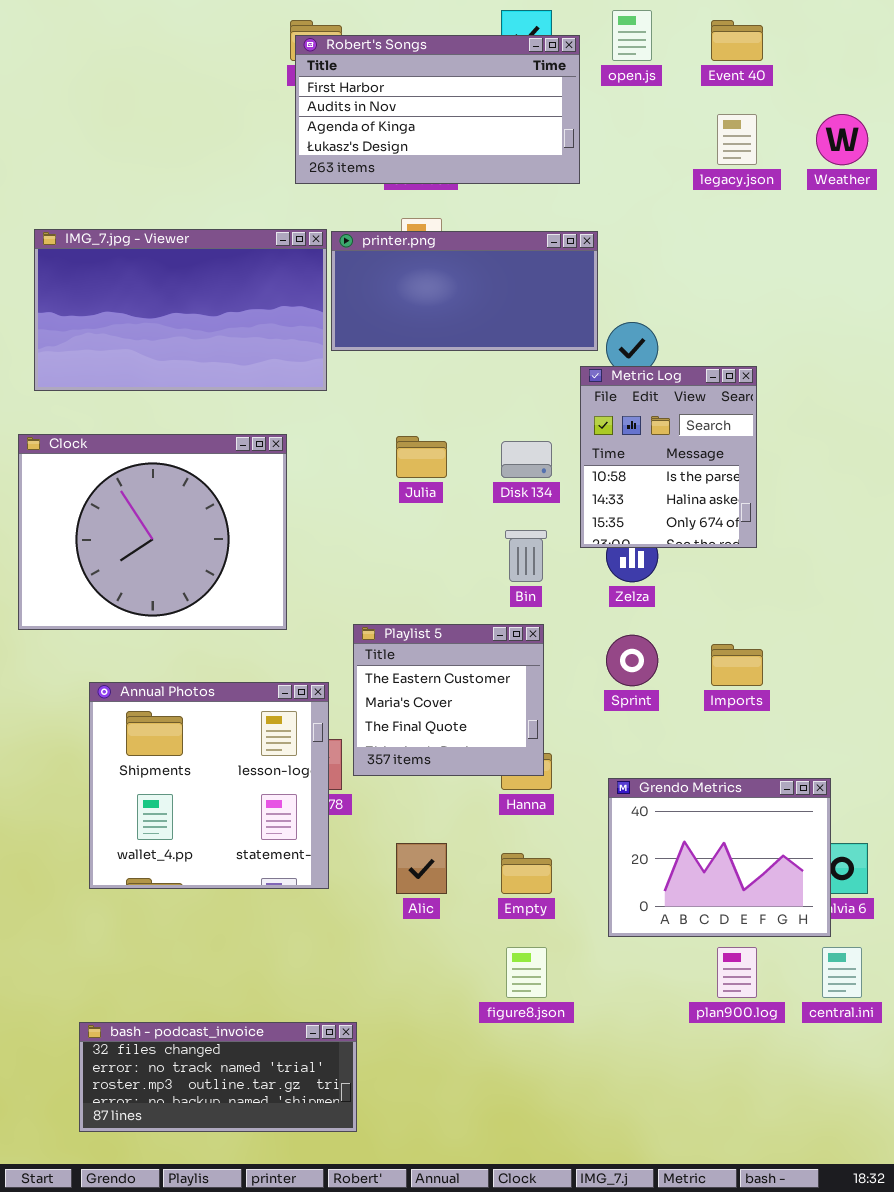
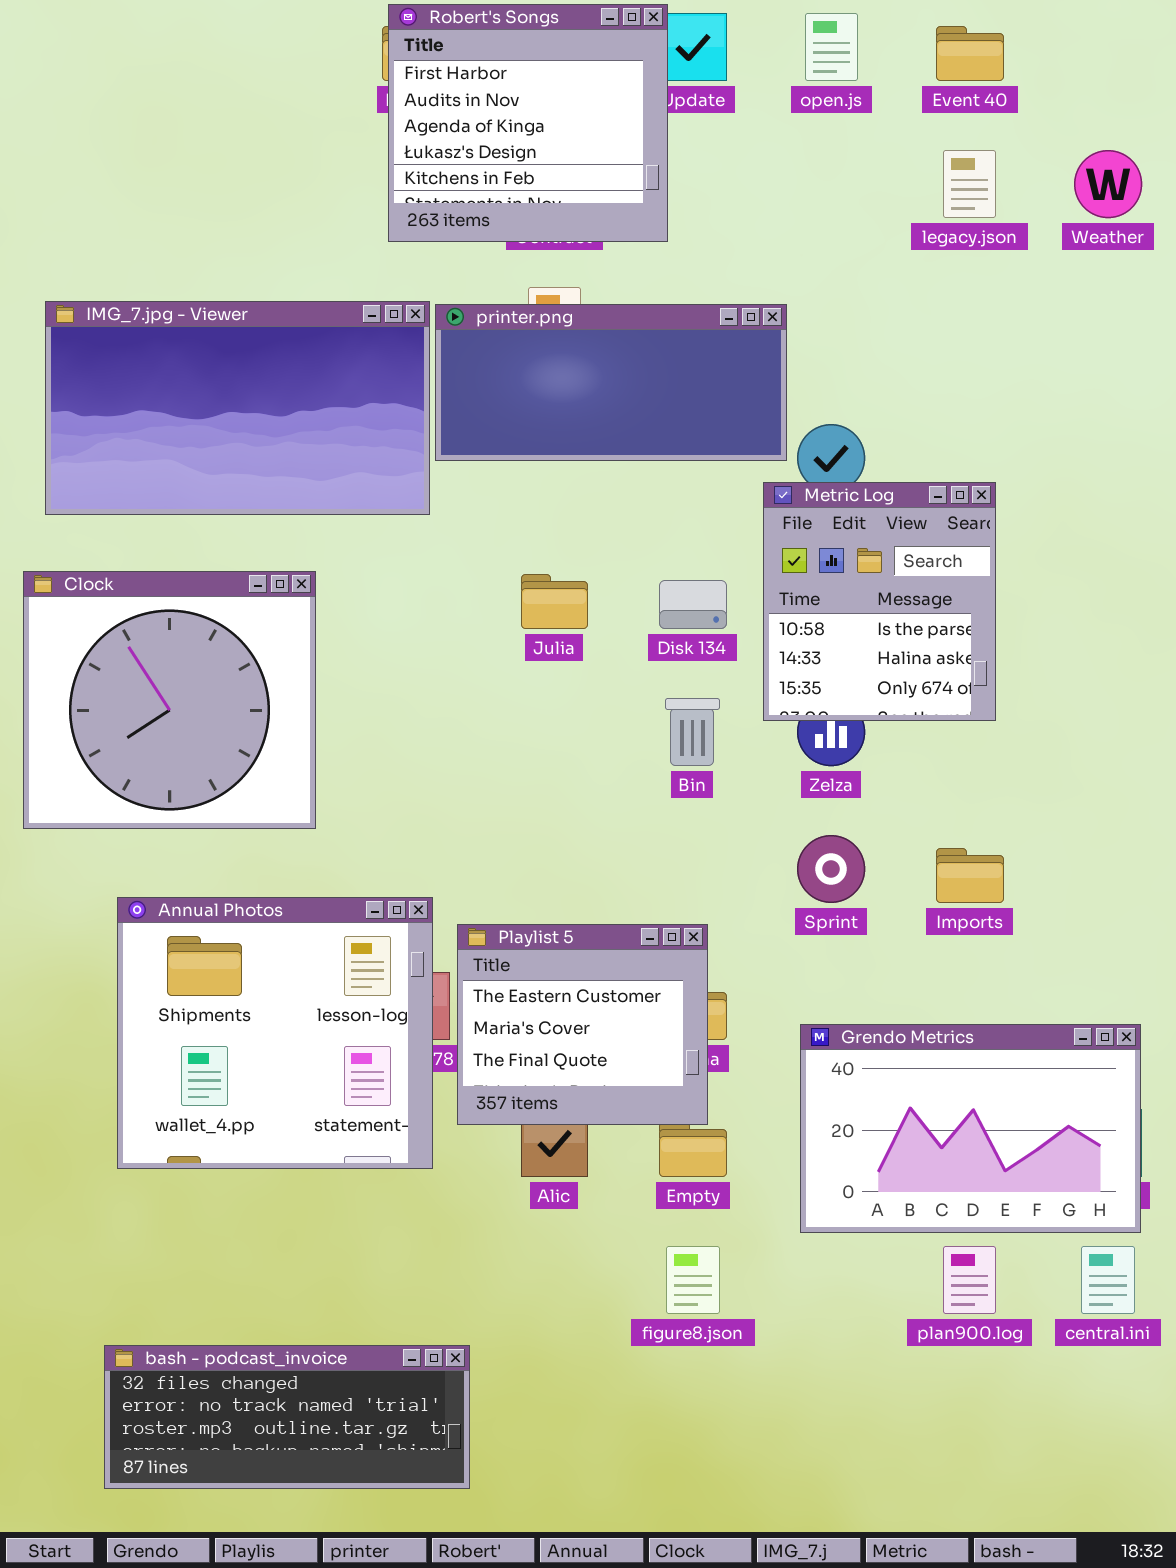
Robert's Songs: [295,35,580,184] -> [388,4,668,242], resized
Clock: [18,434,287,630] -> [23,571,316,829], resized
Playlist 5: [353,624,544,776] -> [457,924,708,1125], moved
Grendo Metrics: [608,778,831,937] -> [800,1024,1141,1233], resized

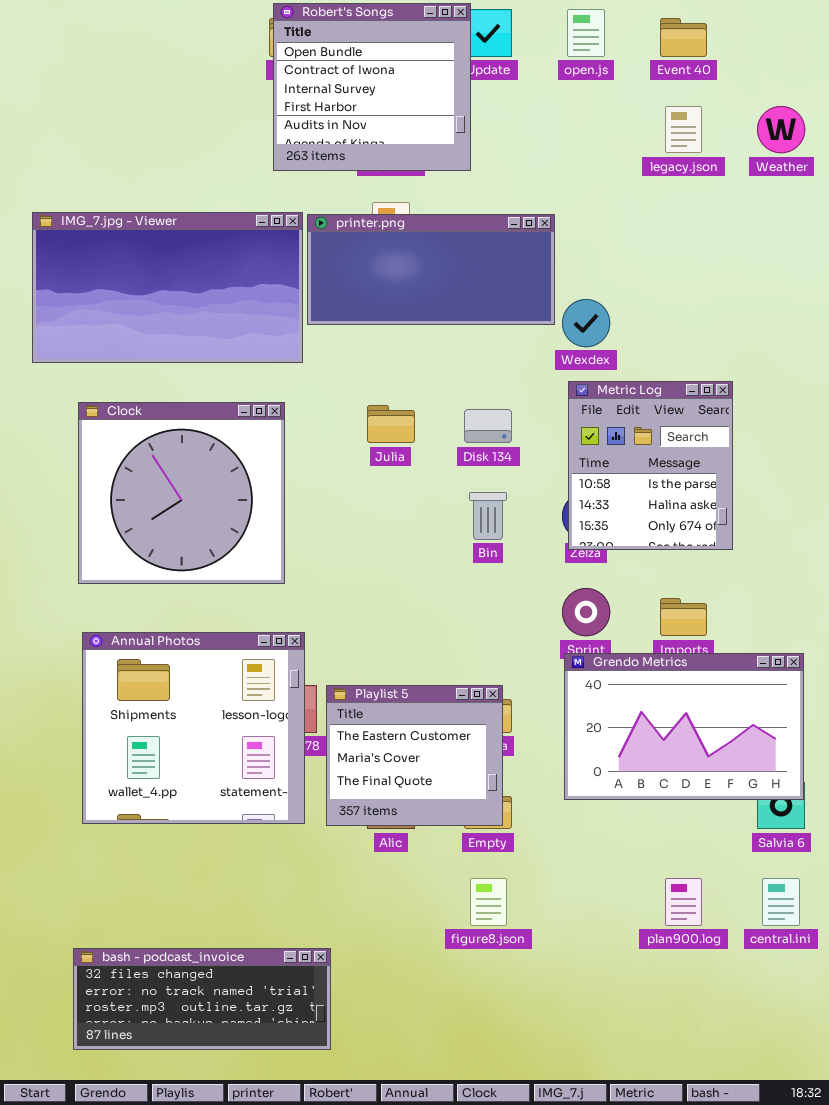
Robert's Songs: [388,4,668,242] -> [273,3,471,171], scrolled up 3 rows
Metric Log: [763,482,996,721] -> [568,381,733,550], moved
Clock: [23,571,316,829] -> [78,402,285,584], moved
Playlist 5: [457,924,708,1125] -> [326,685,503,826], moved
Grendo Metrics: [800,1024,1141,1233] -> [564,653,804,800], moved

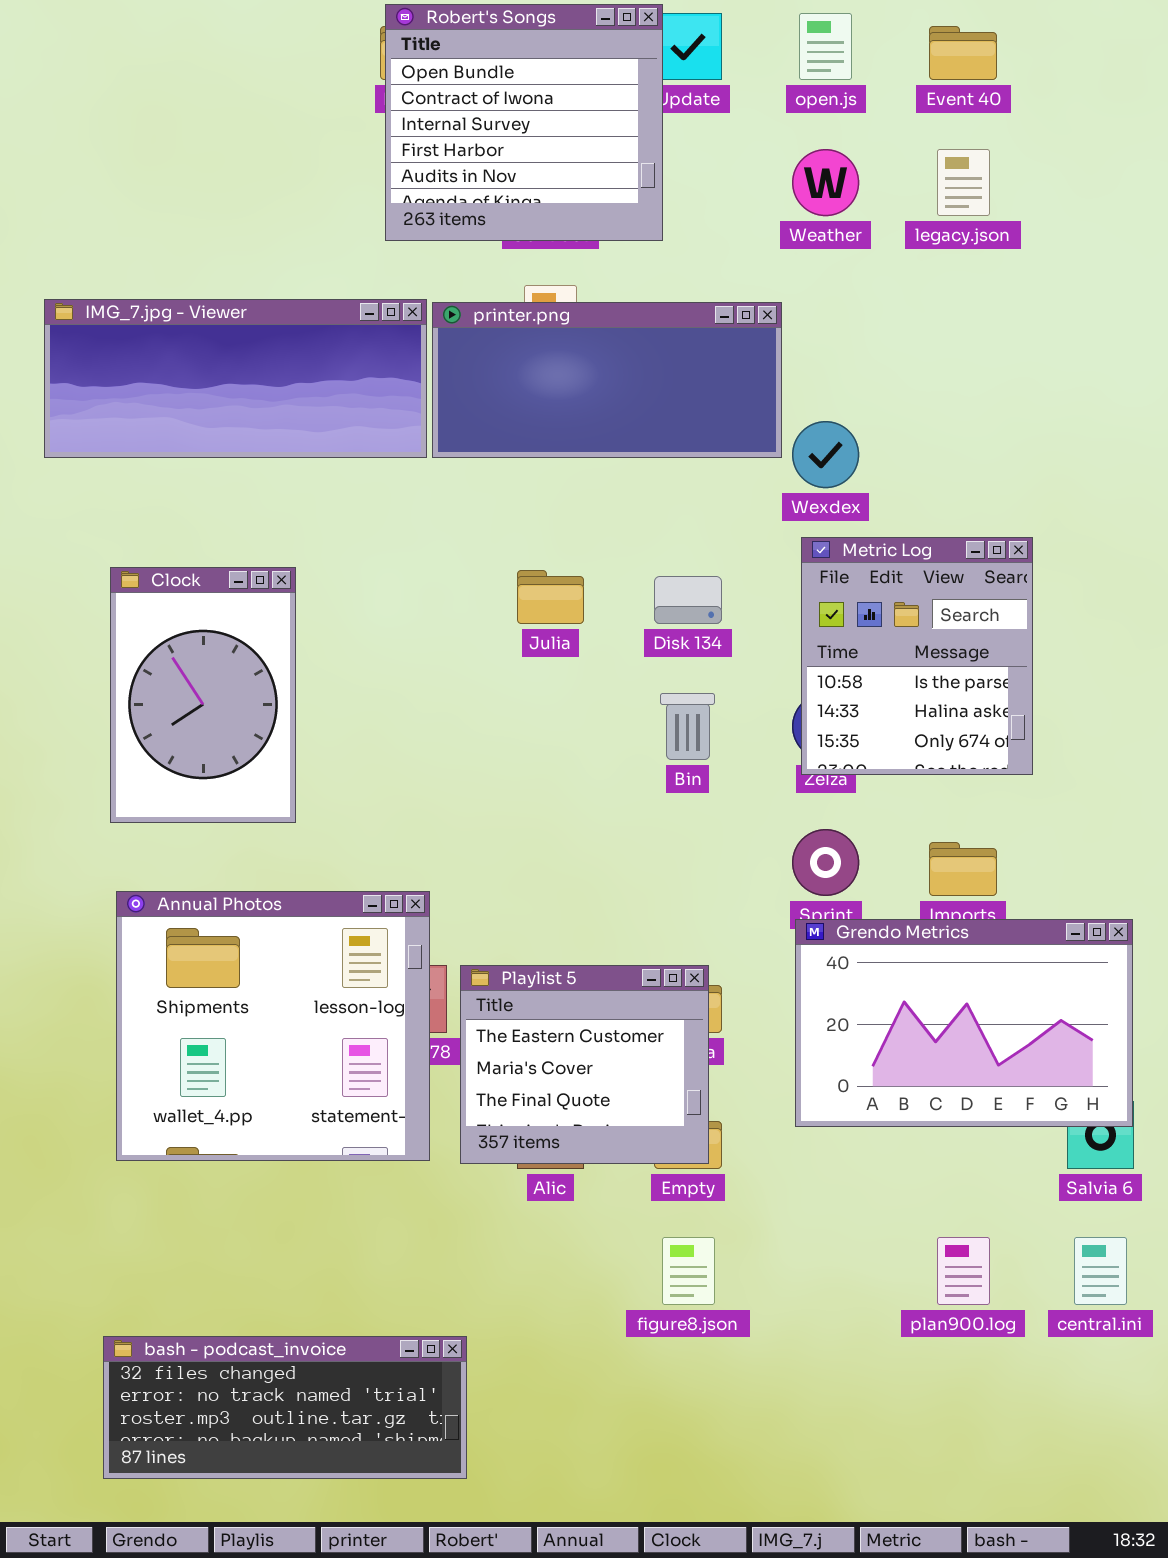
Weather: [757,106,805,153] -> [792,149,859,216], moved
IMG_7.jpg - Viewer: [32,212,303,363] -> [44,299,427,458], resized
Clock: [78,402,285,584] -> [110,567,296,823], resized

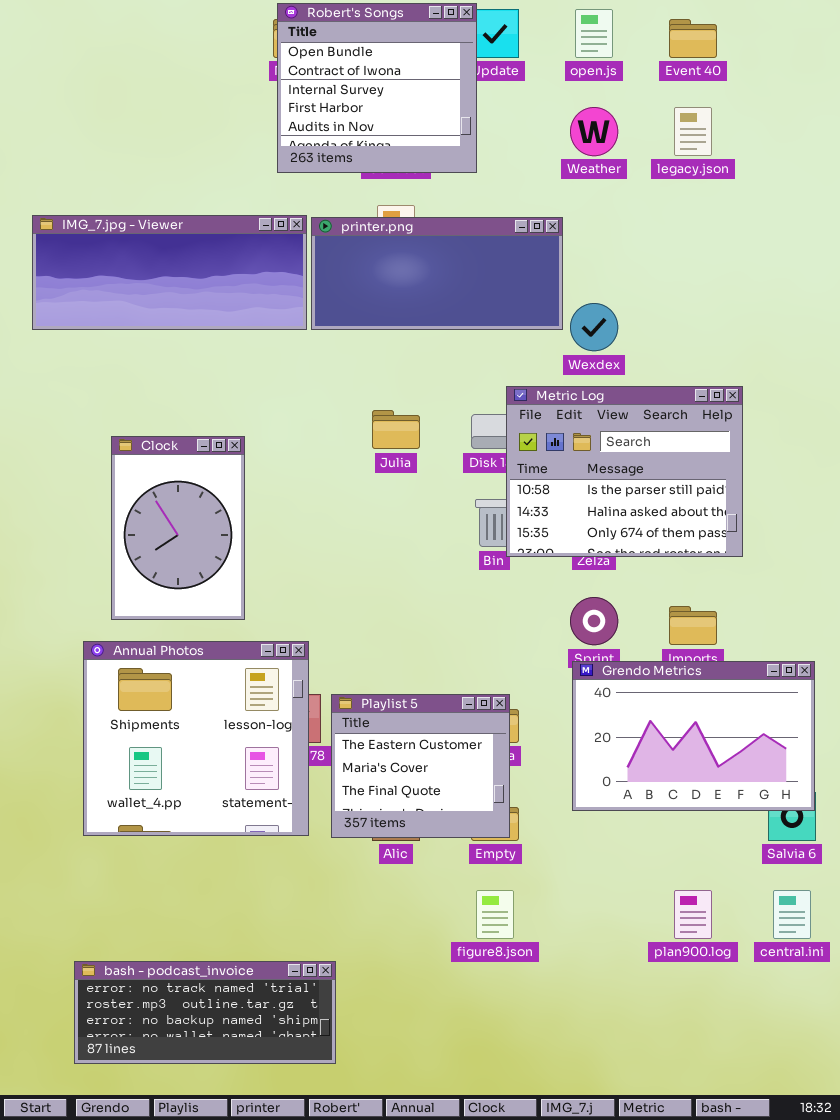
Metric Log: [801,537,1033,775] -> [506,386,743,557], resized
Clock: [110,567,296,823] -> [111,436,245,620], moved
bash - podcast_invoice: [103,1336,467,1479] -> [74,961,336,1064], scrolled down 1 row

